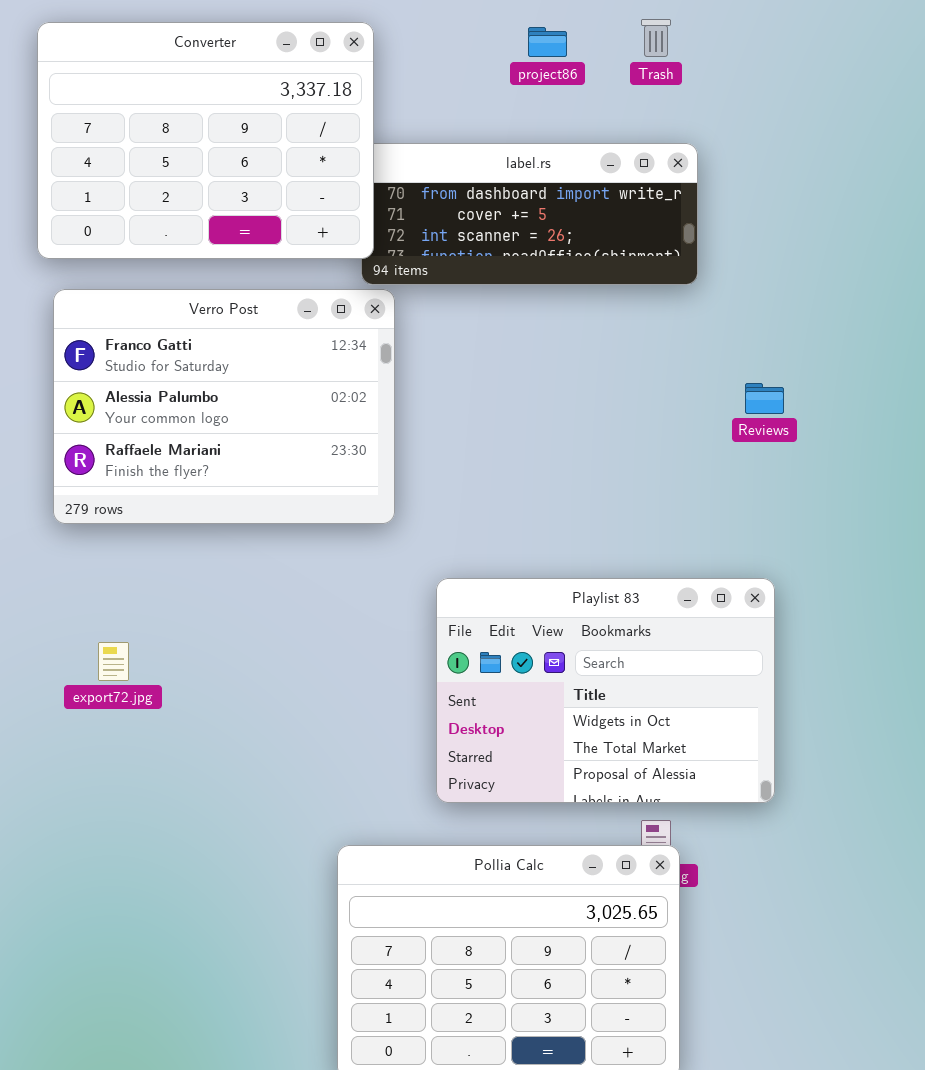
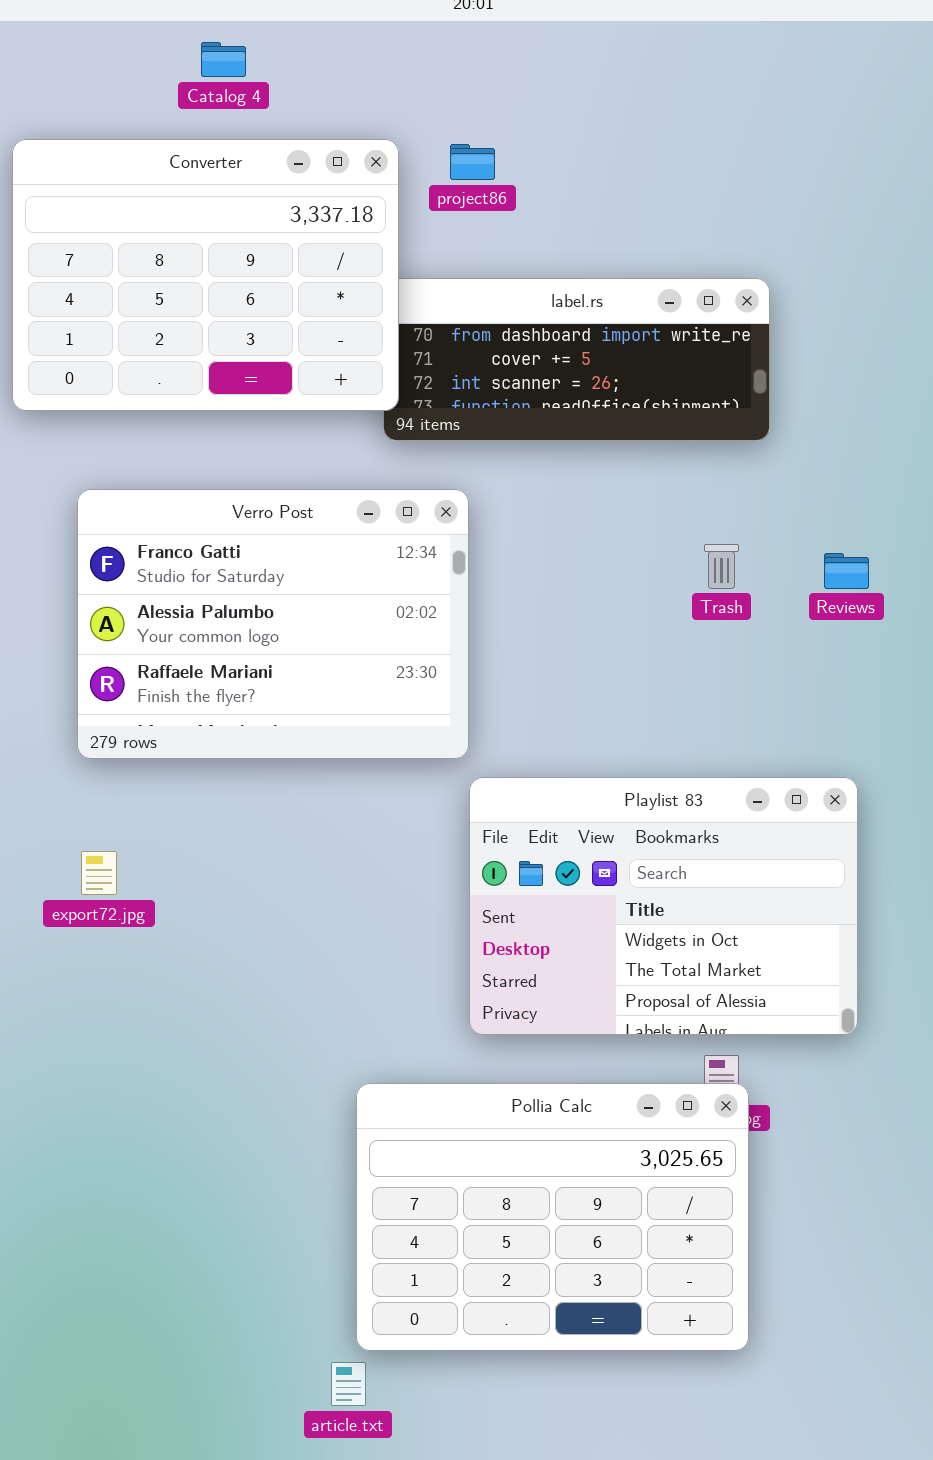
Trash: [641,19,671,57] -> [704,544,739,589], moved
project86: [528,27,567,57] -> [450,144,495,180], moved
Verro Post: [53,289,395,524] -> [77,489,469,759], moved

